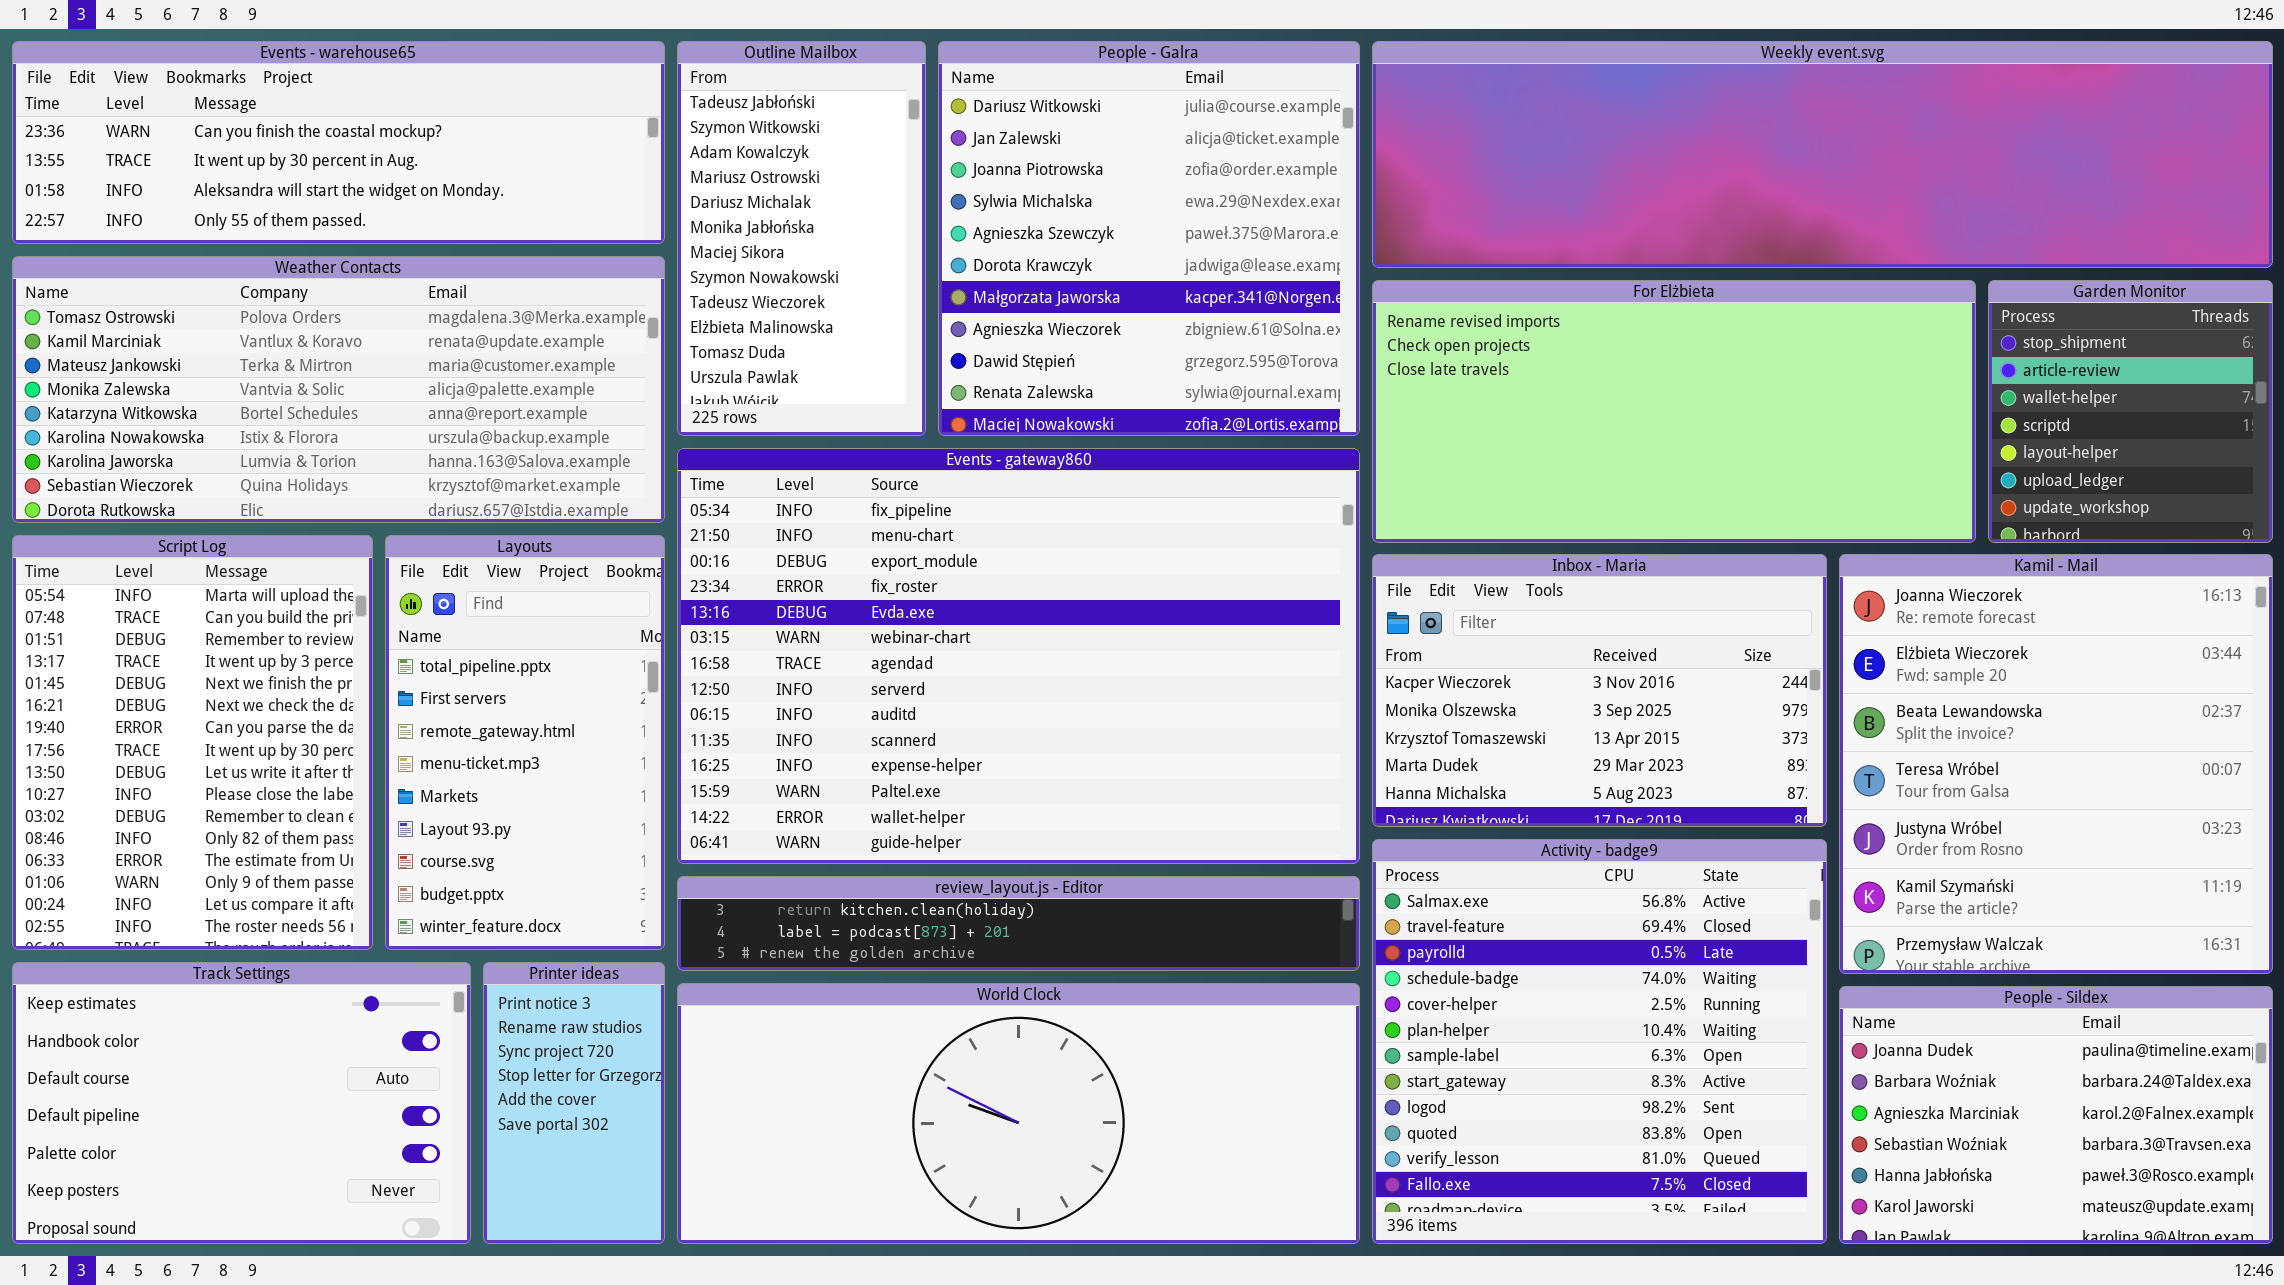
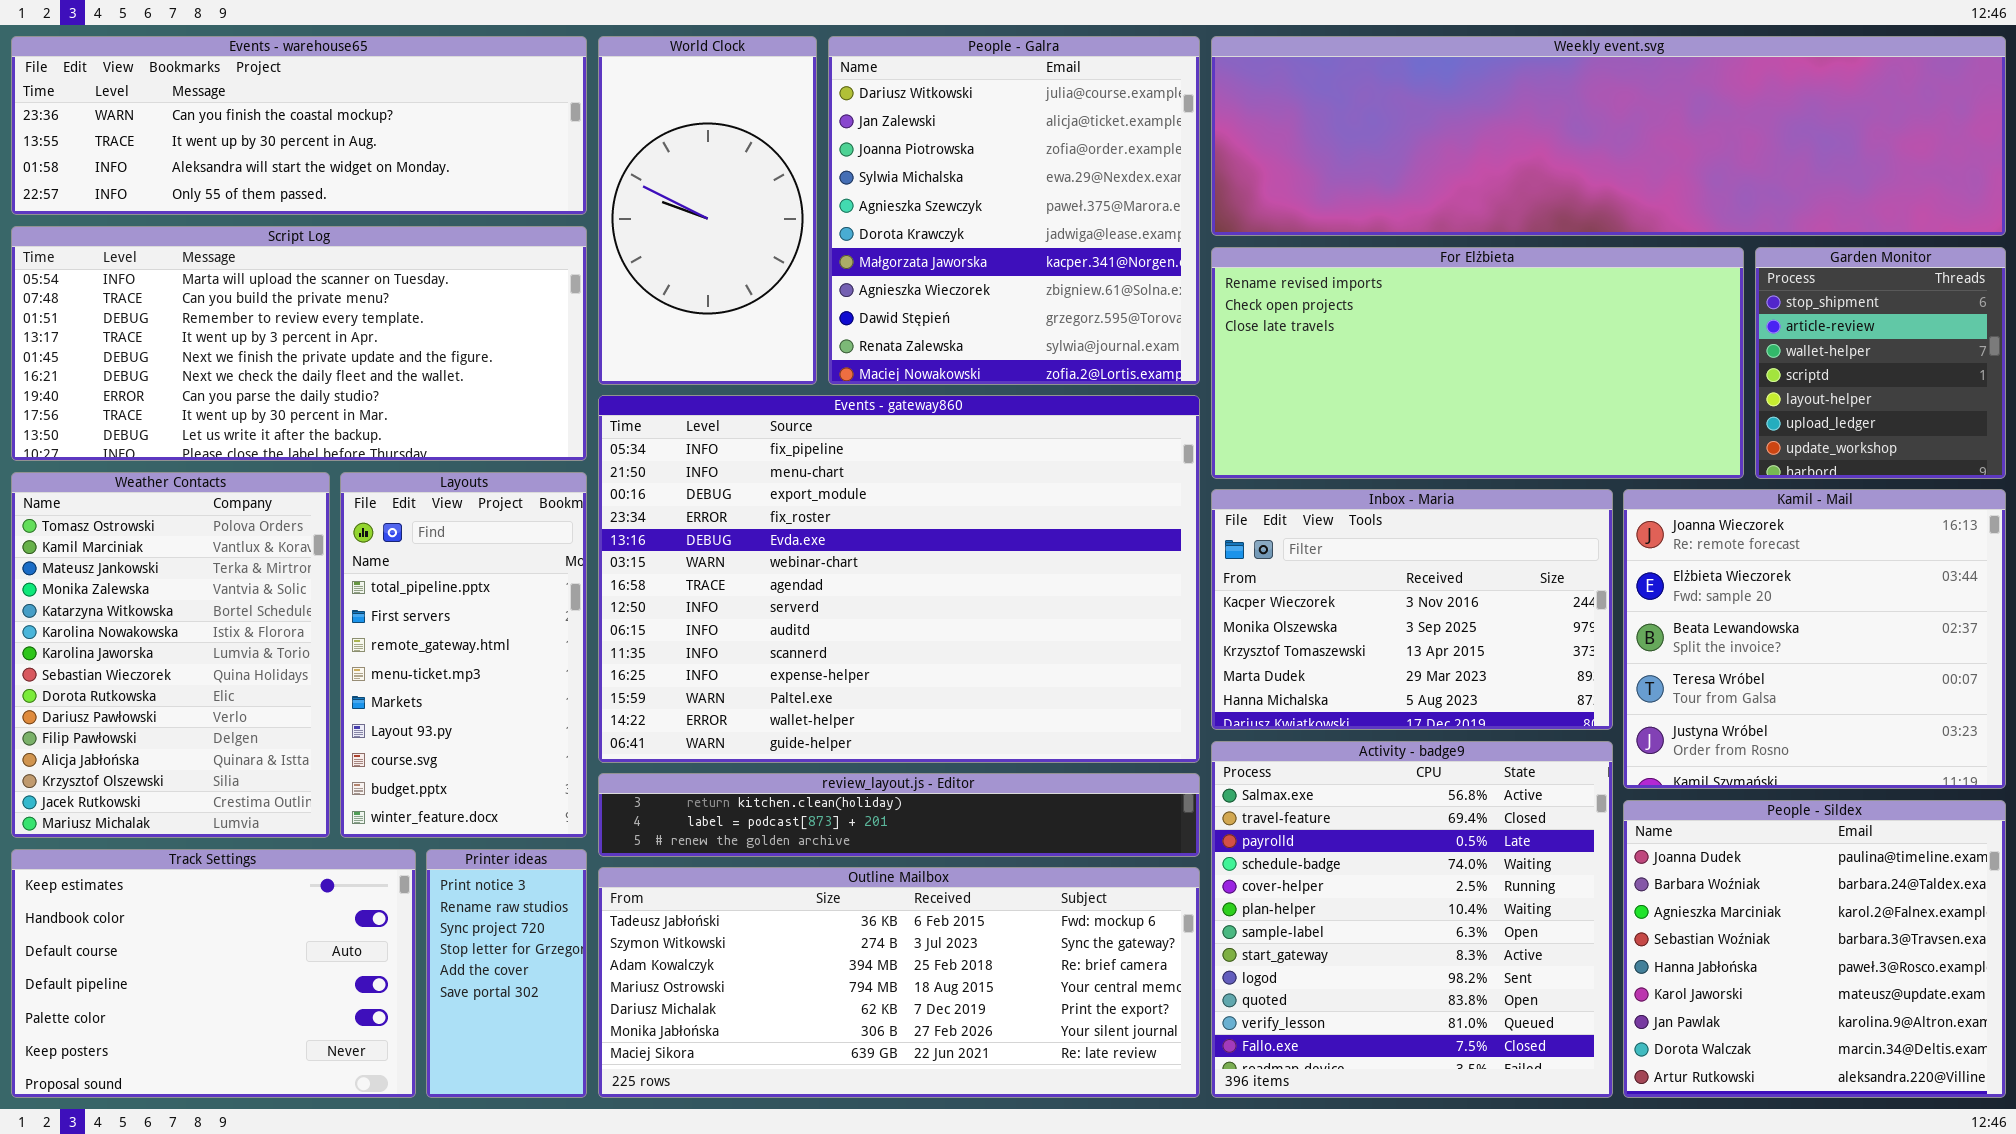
Outline Mailbox: [677,41,926,436] -> [598,867,1200,1098], moved, resized
Weather Contacts: [12,256,665,523] -> [11,472,330,838], moved, resized
Script Log: [12,535,373,950] -> [11,226,587,461], moved, resized
Kamil - Mail: [1839,554,2273,974] -> [1623,489,2006,789], resized
World Clock: [677,983,1360,1244] -> [598,36,817,385], moved, resized
People - Sildex: [1839,986,2273,1244] -> [1623,800,2006,1098], resized

